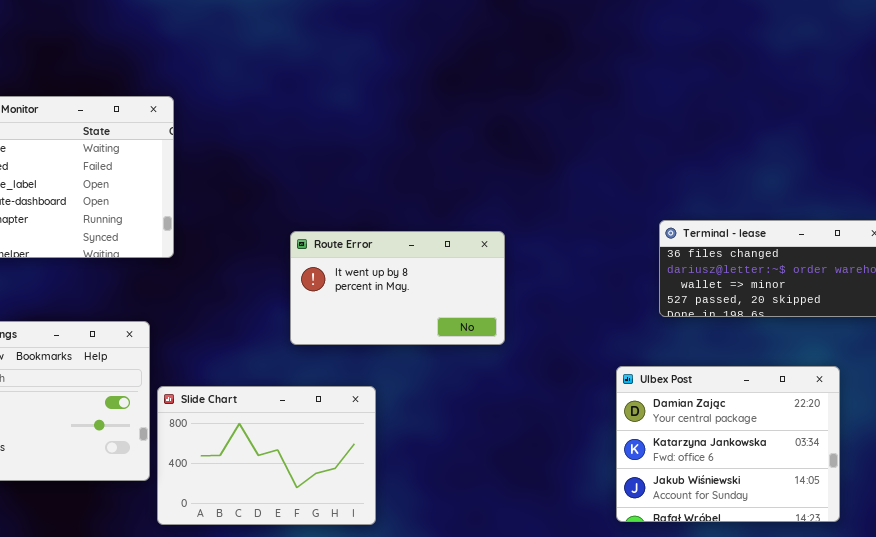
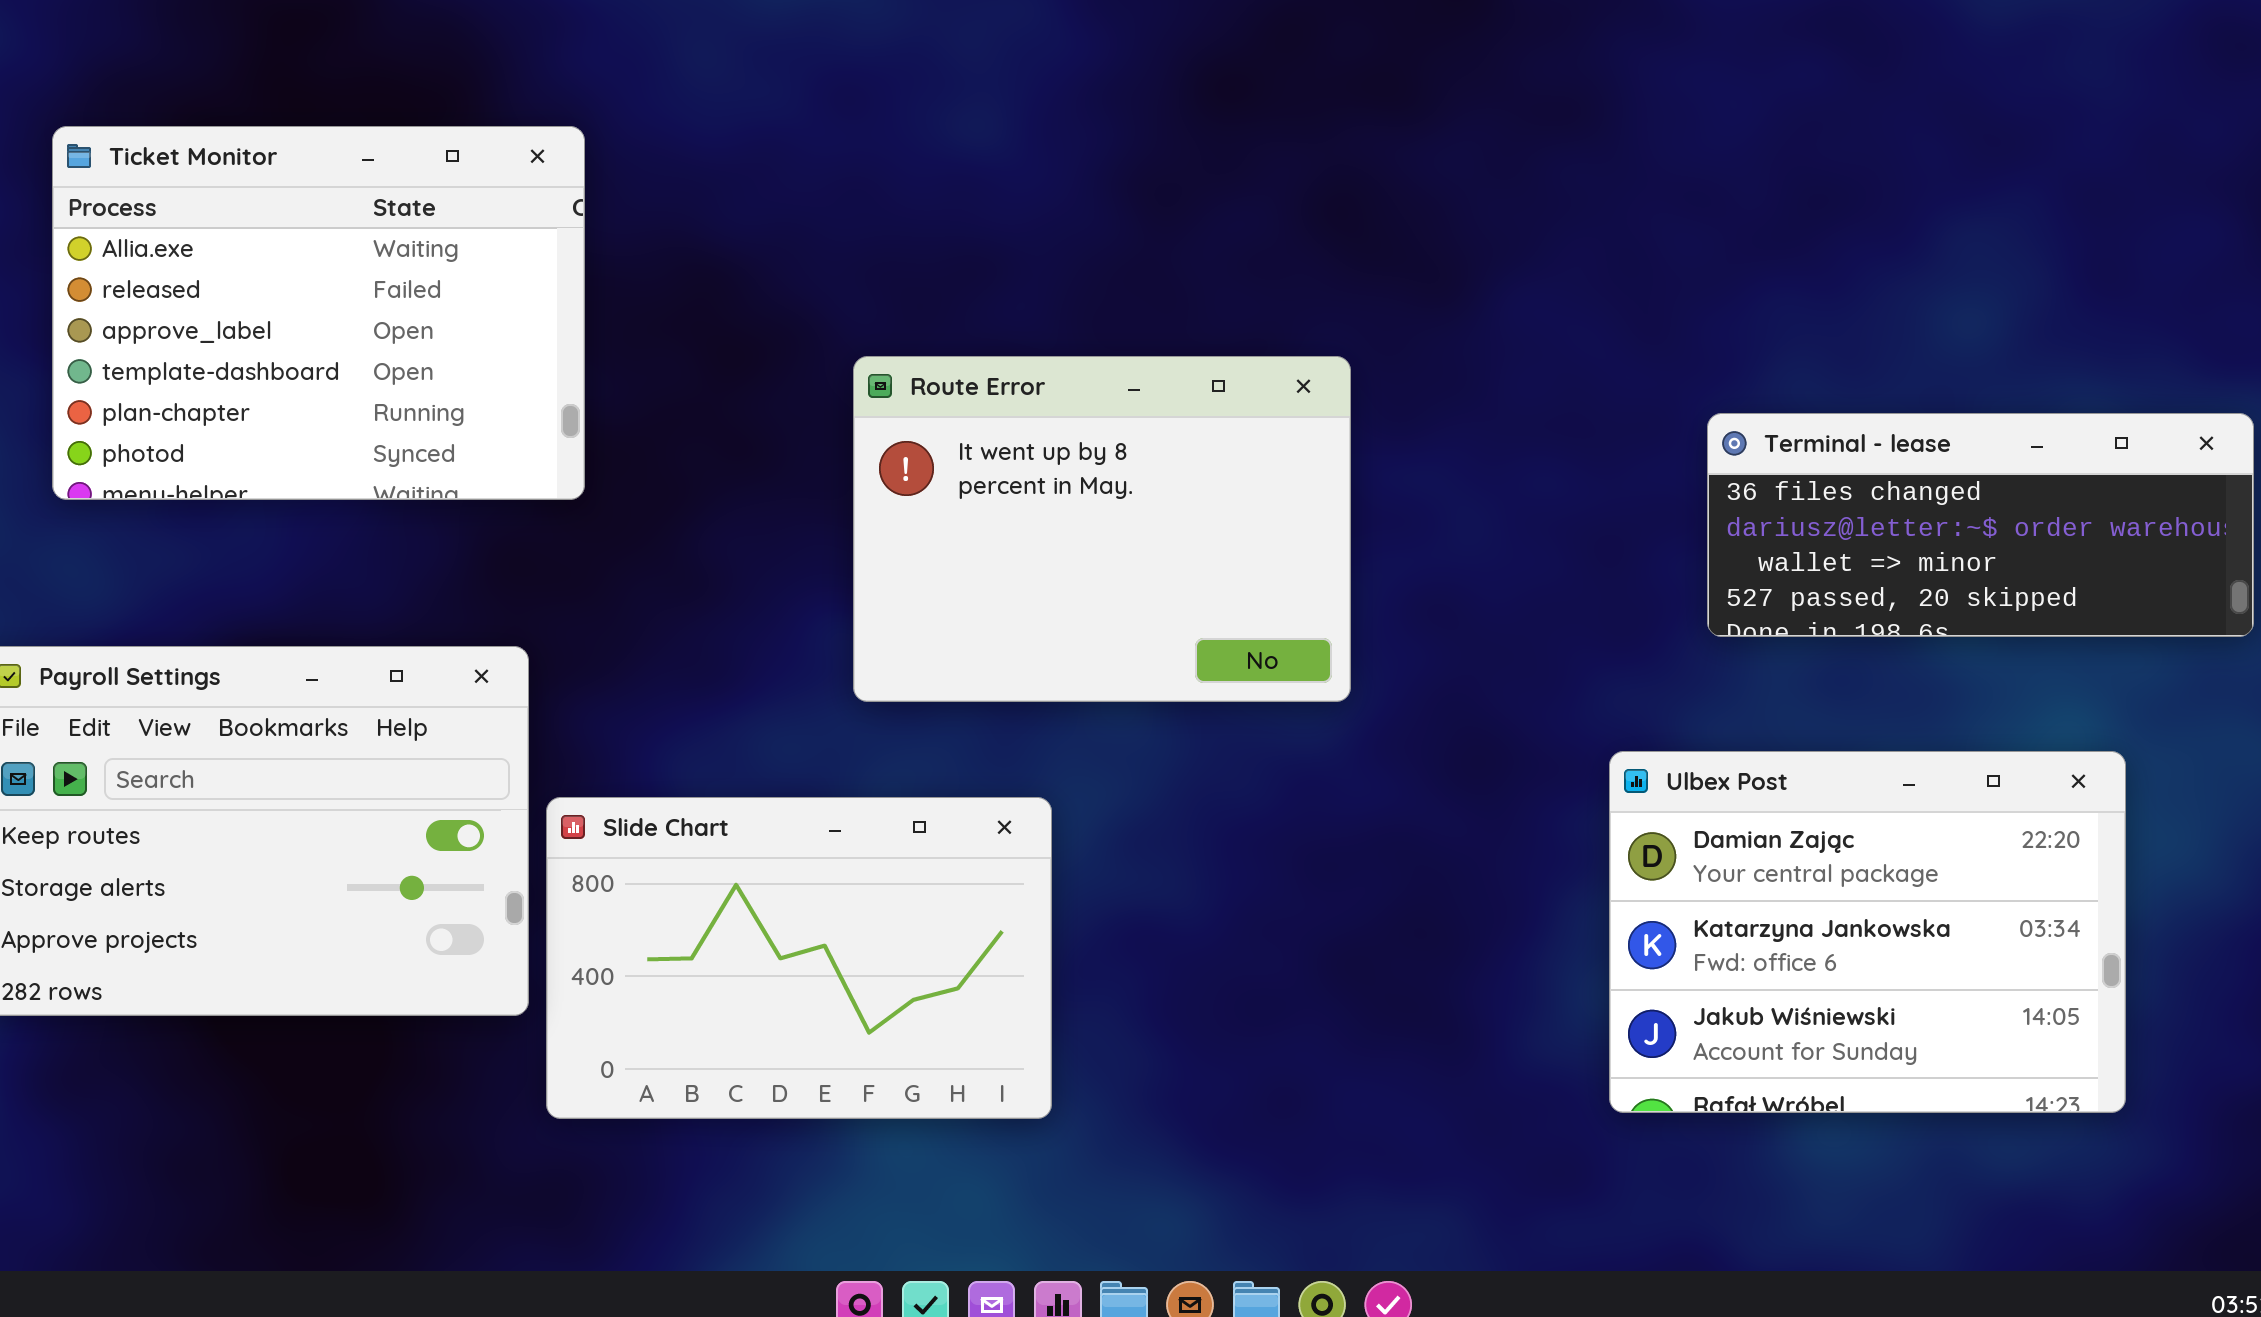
Route Error: [290,231,505,345] -> [853,356,1351,702], resized

